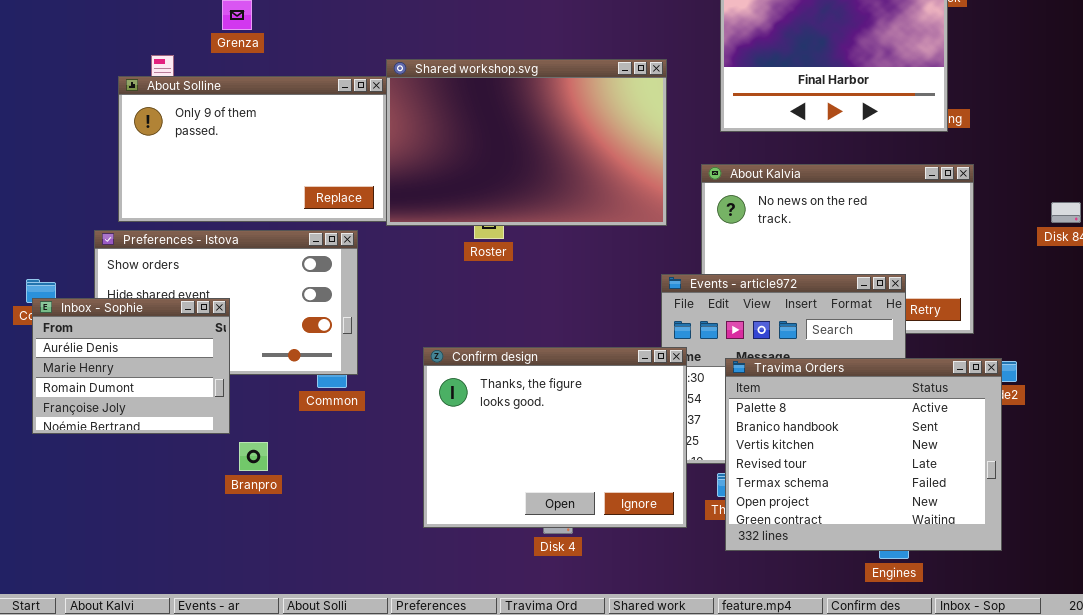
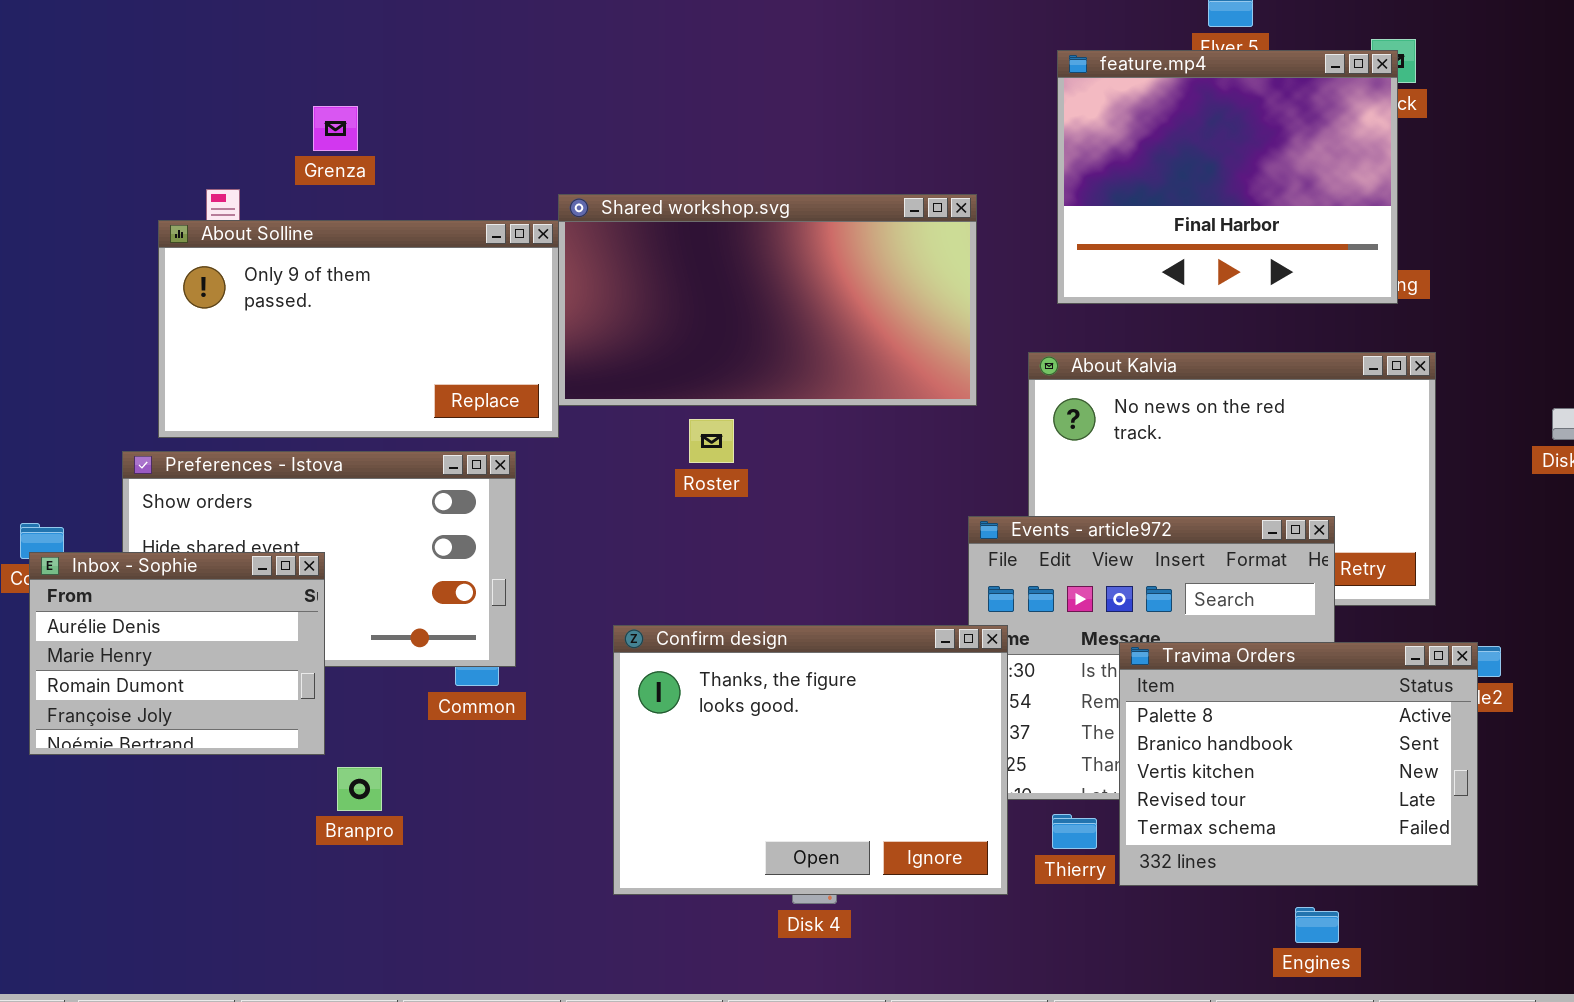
Shared workshop.svg: [386,59,667,226] -> [558,194,977,406], resized
Travima Orders: [725,358,1002,551] -> [1119,642,1478,886], resized

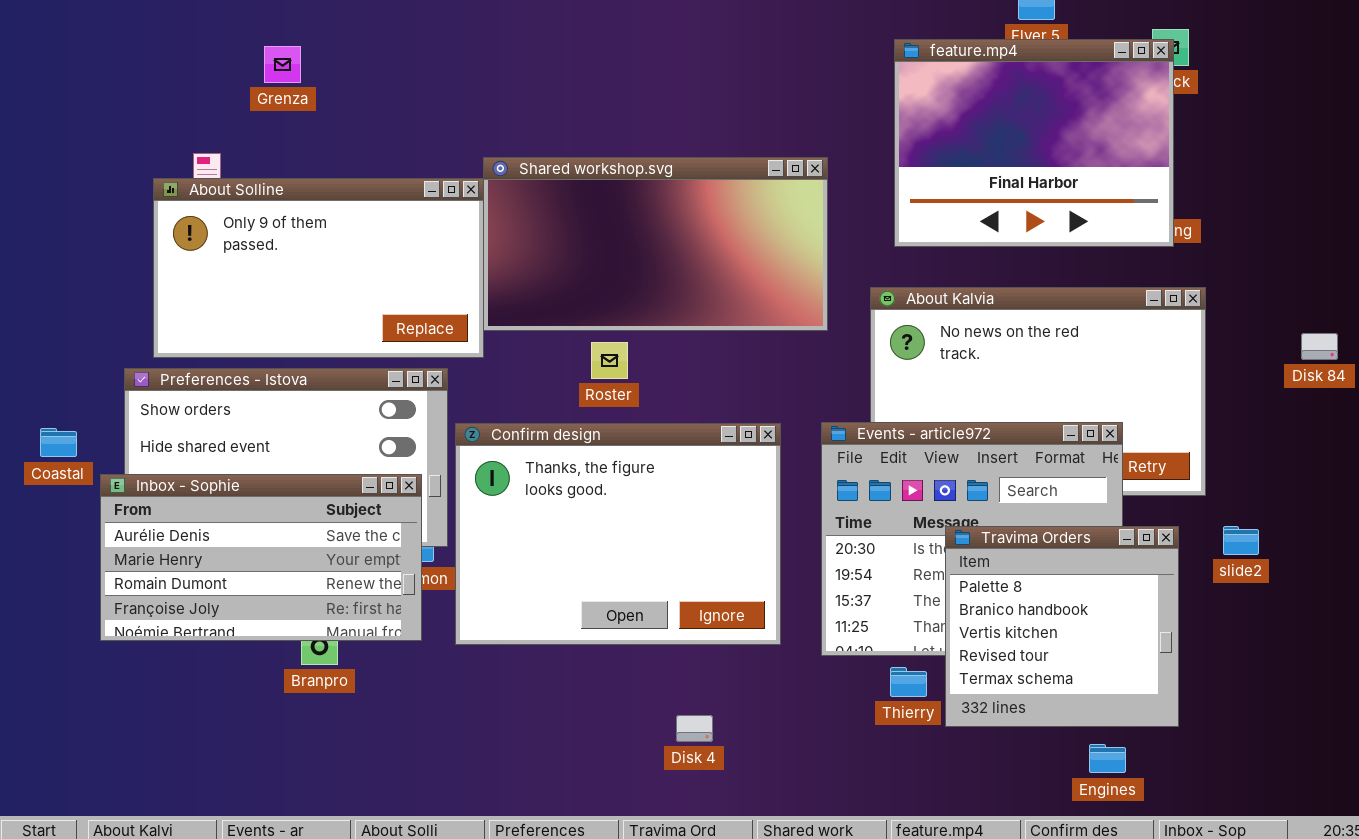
Grenza: [313,106,358,151] -> [264,46,301,83], moved
Inbox - Sophie: [29,552,325,755] -> [100,474,422,641], moved, resized
Confirm design: [613,625,1008,895] -> [455,423,781,645], moved
Travima Orders: [1119,642,1478,886] -> [945,526,1179,727], resized

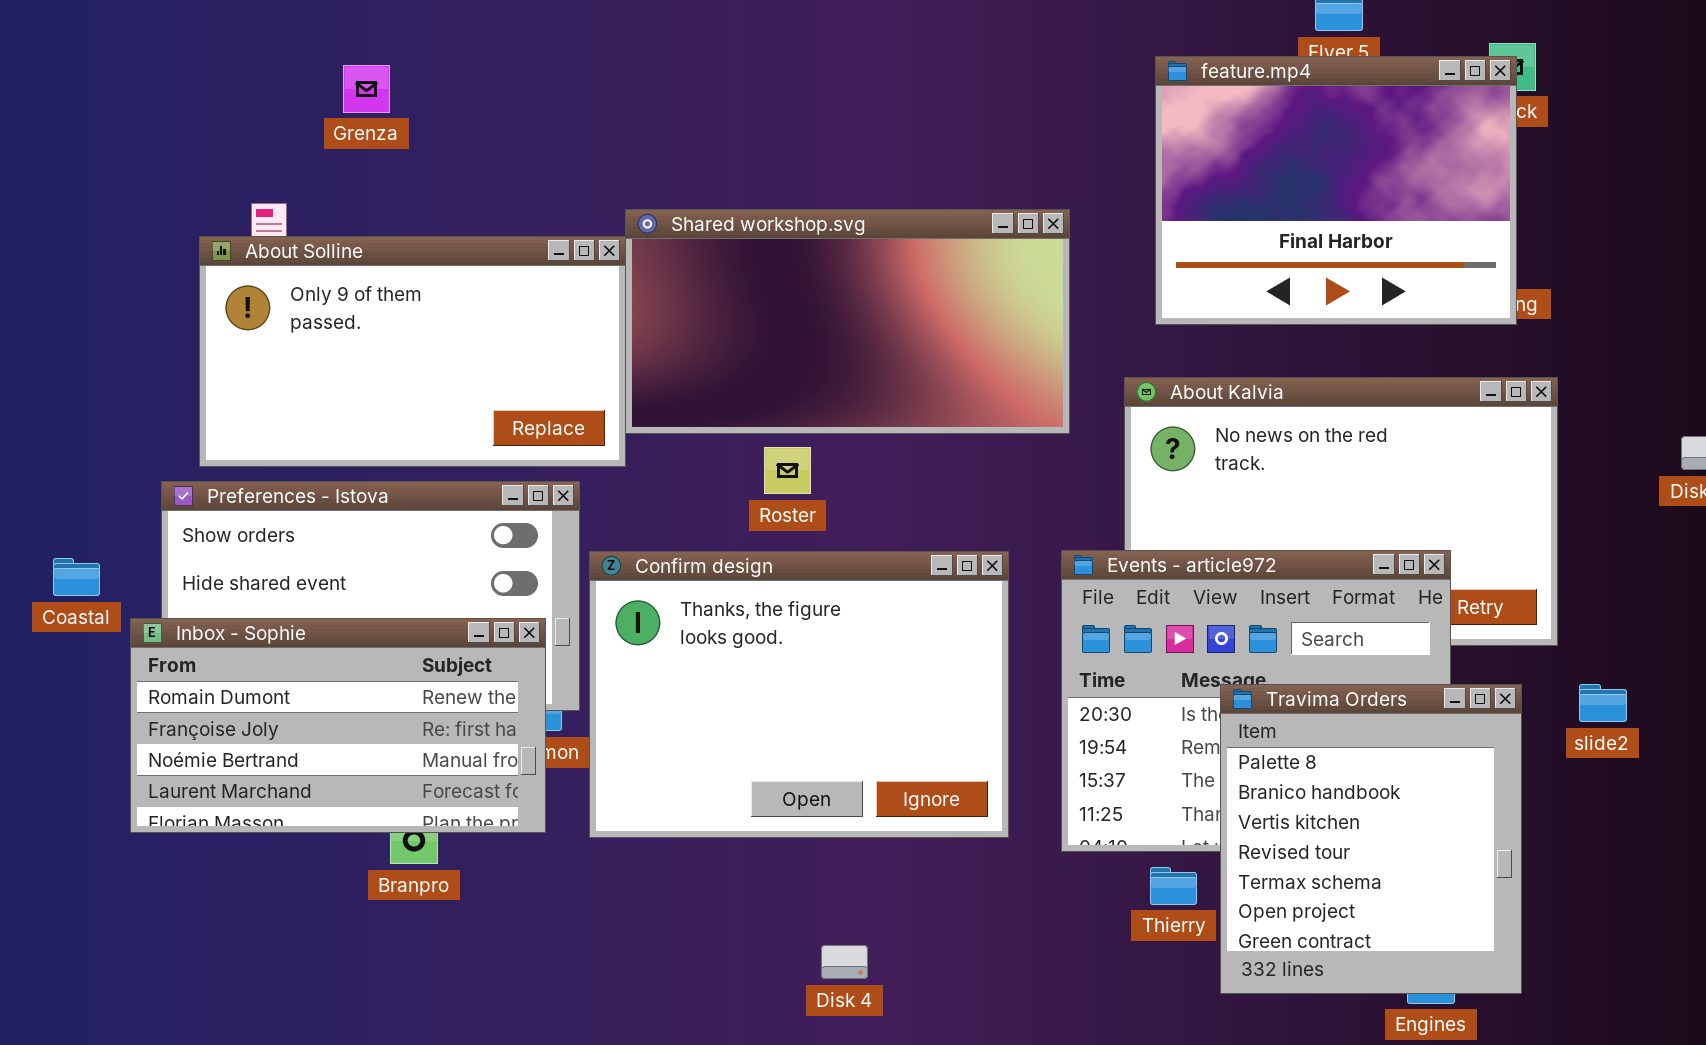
Inbox - Sophie: [100,474,422,641] -> [130,618,546,833], scrolled down 2 rows
Travima Orders: [945,526,1179,727] -> [1220,684,1522,994], resized
Disk 4: [676,715,713,742] -> [821,945,868,979], moved

